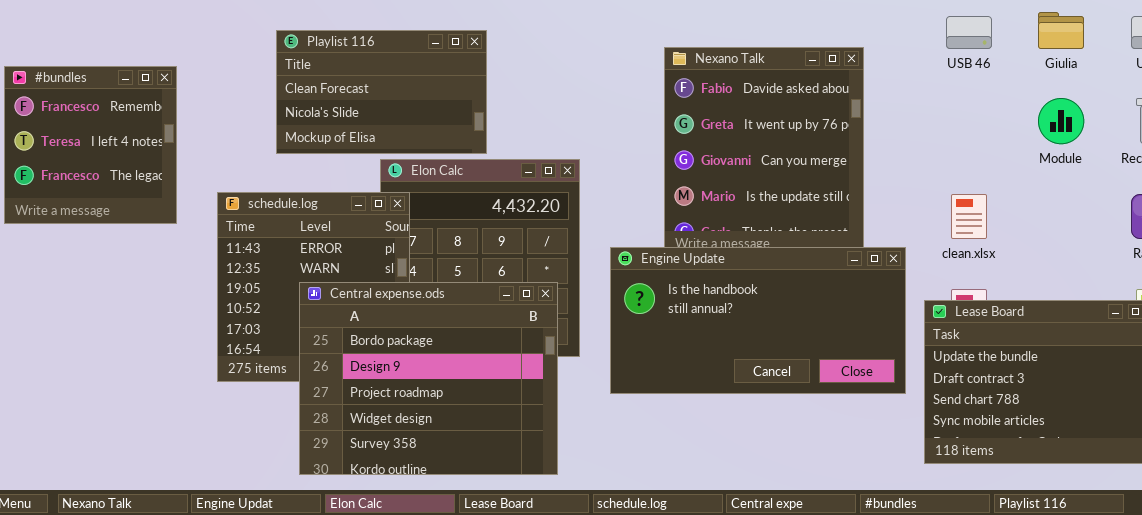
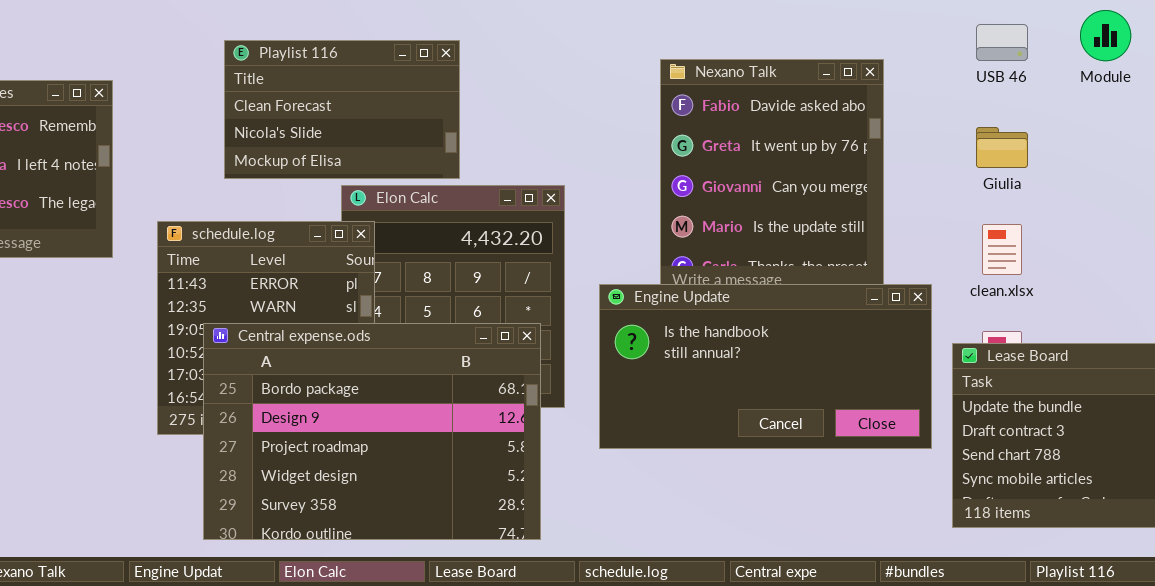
Giulia: [1038,12,1084,49] -> [976,127,1028,168], moved
Module: [1038,98,1084,144] -> [1080,10,1131,61], moved
Central expense.ods: [299,282,558,475] -> [203,323,541,540], resized

